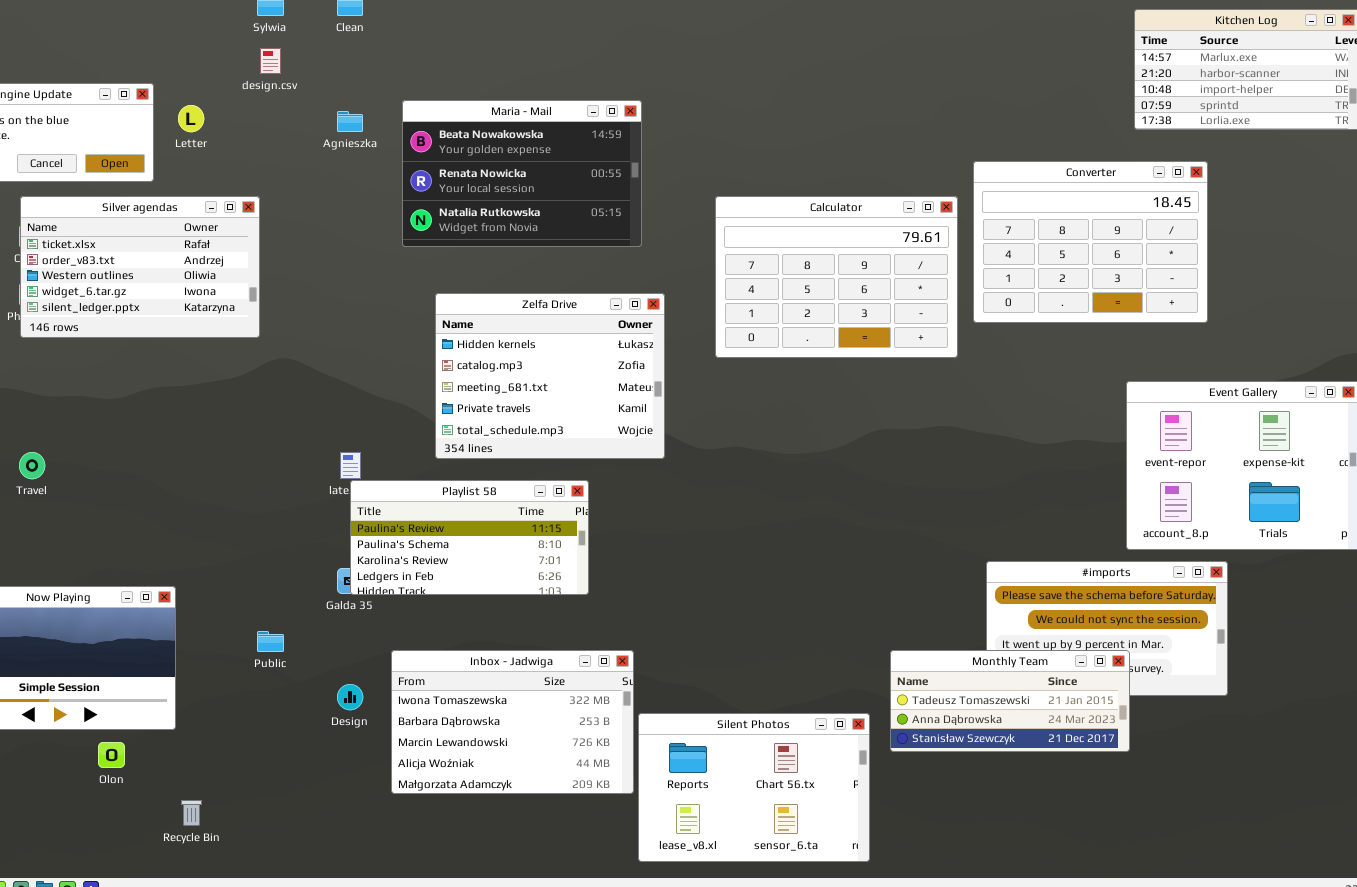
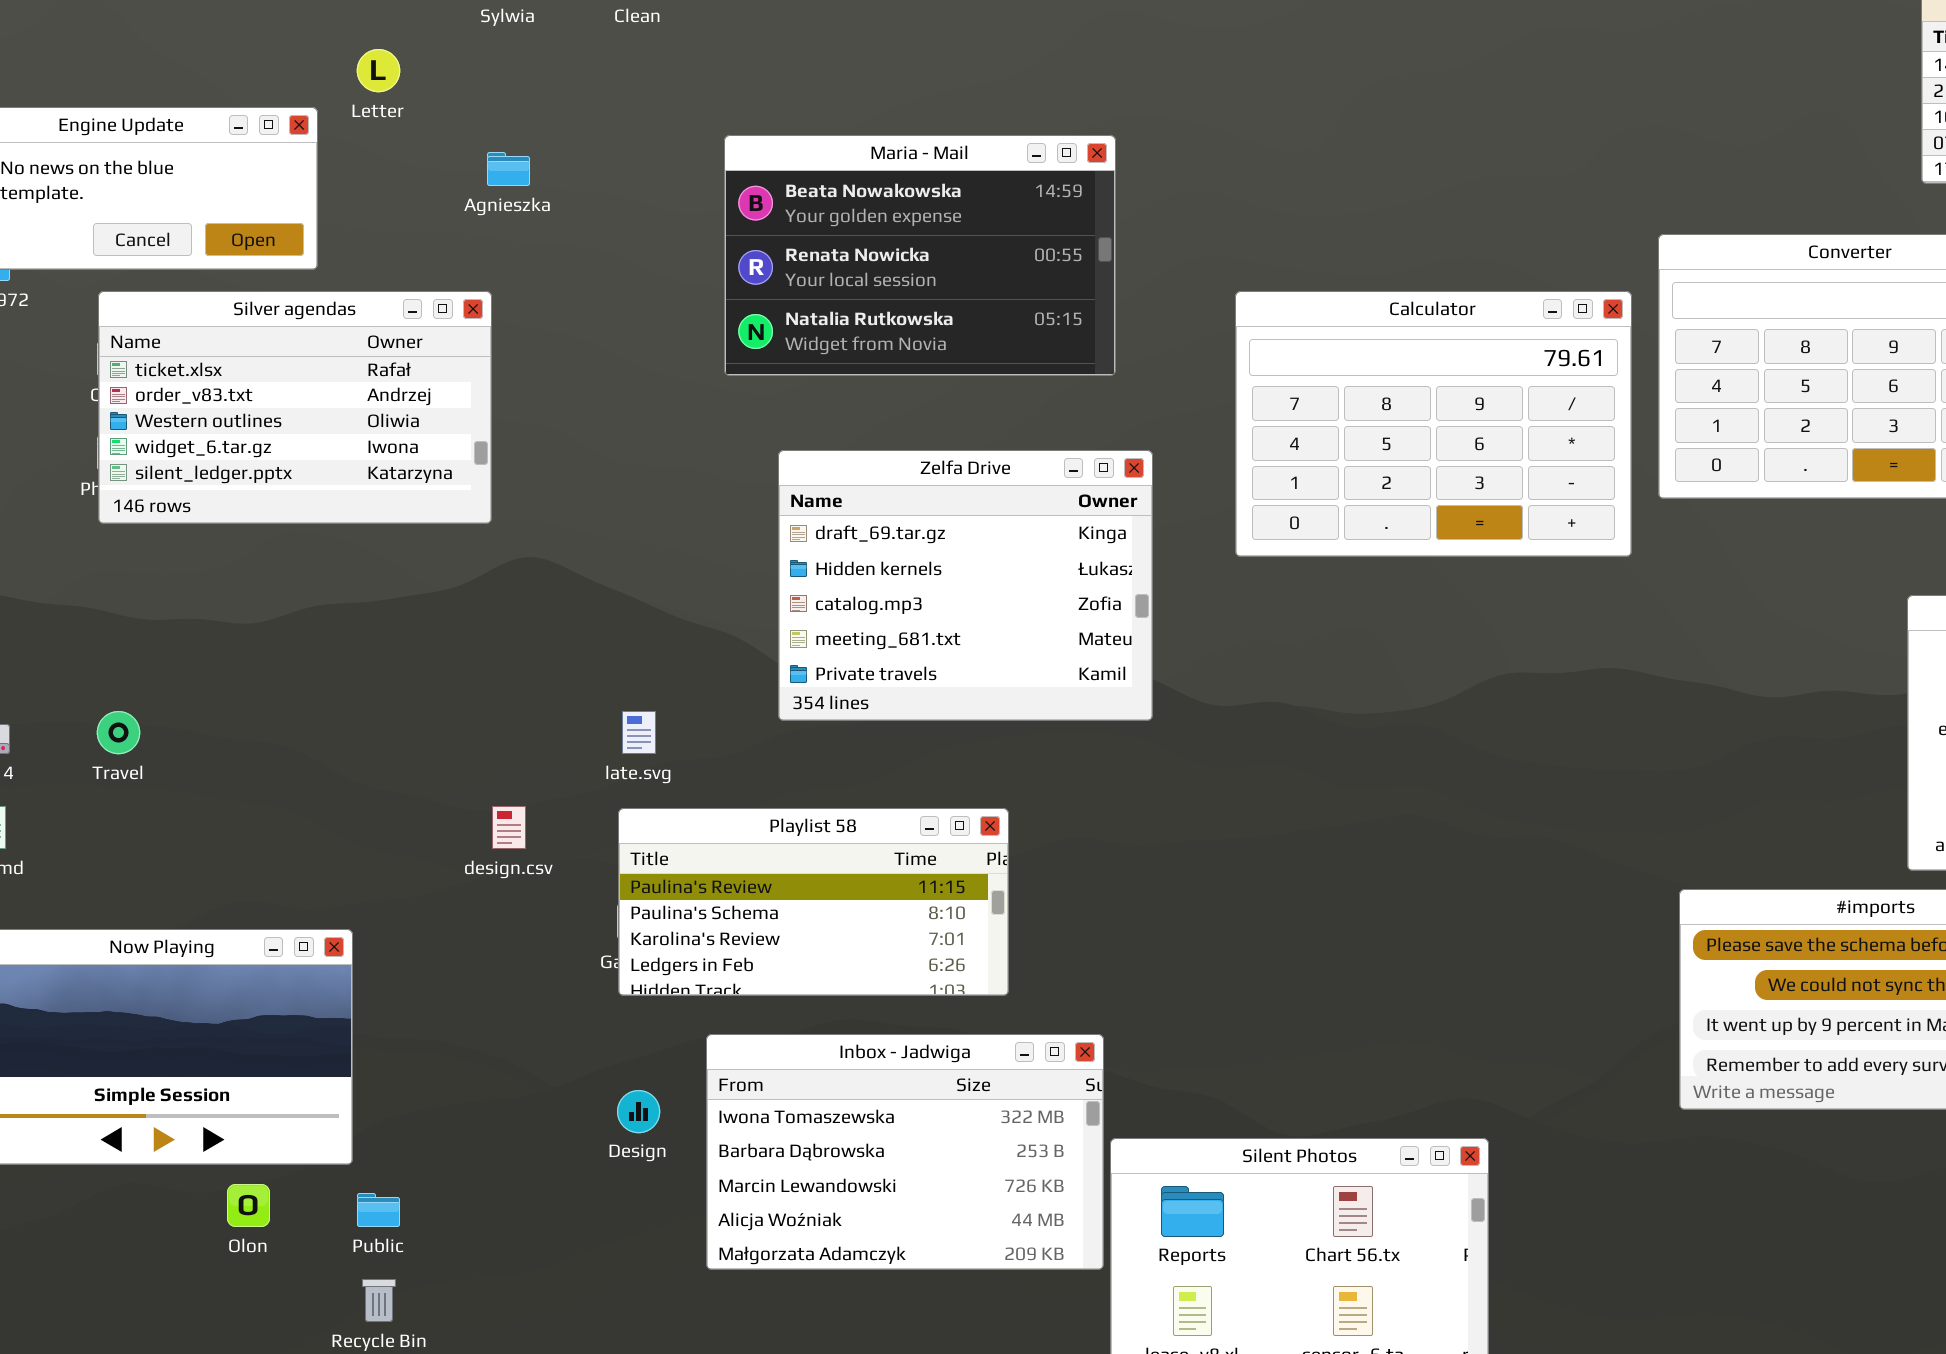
design.csv: [260,48,281,74] -> [492,806,526,849], moved
Letter: [178,105,204,132] -> [357,49,400,92], moved
Agnieszka: [337,111,363,132] -> [487,152,530,186], moved
Zelfa Drive: [435,293,665,459] -> [778,450,1153,721], scrolled up 1 row
Playlist 58: [350,480,589,595] -> [618,808,1009,996], moved
Public: [257,631,284,652] -> [357,1193,400,1227], moved
Monthly Team: [890,650,1130,752] -> none, closed

